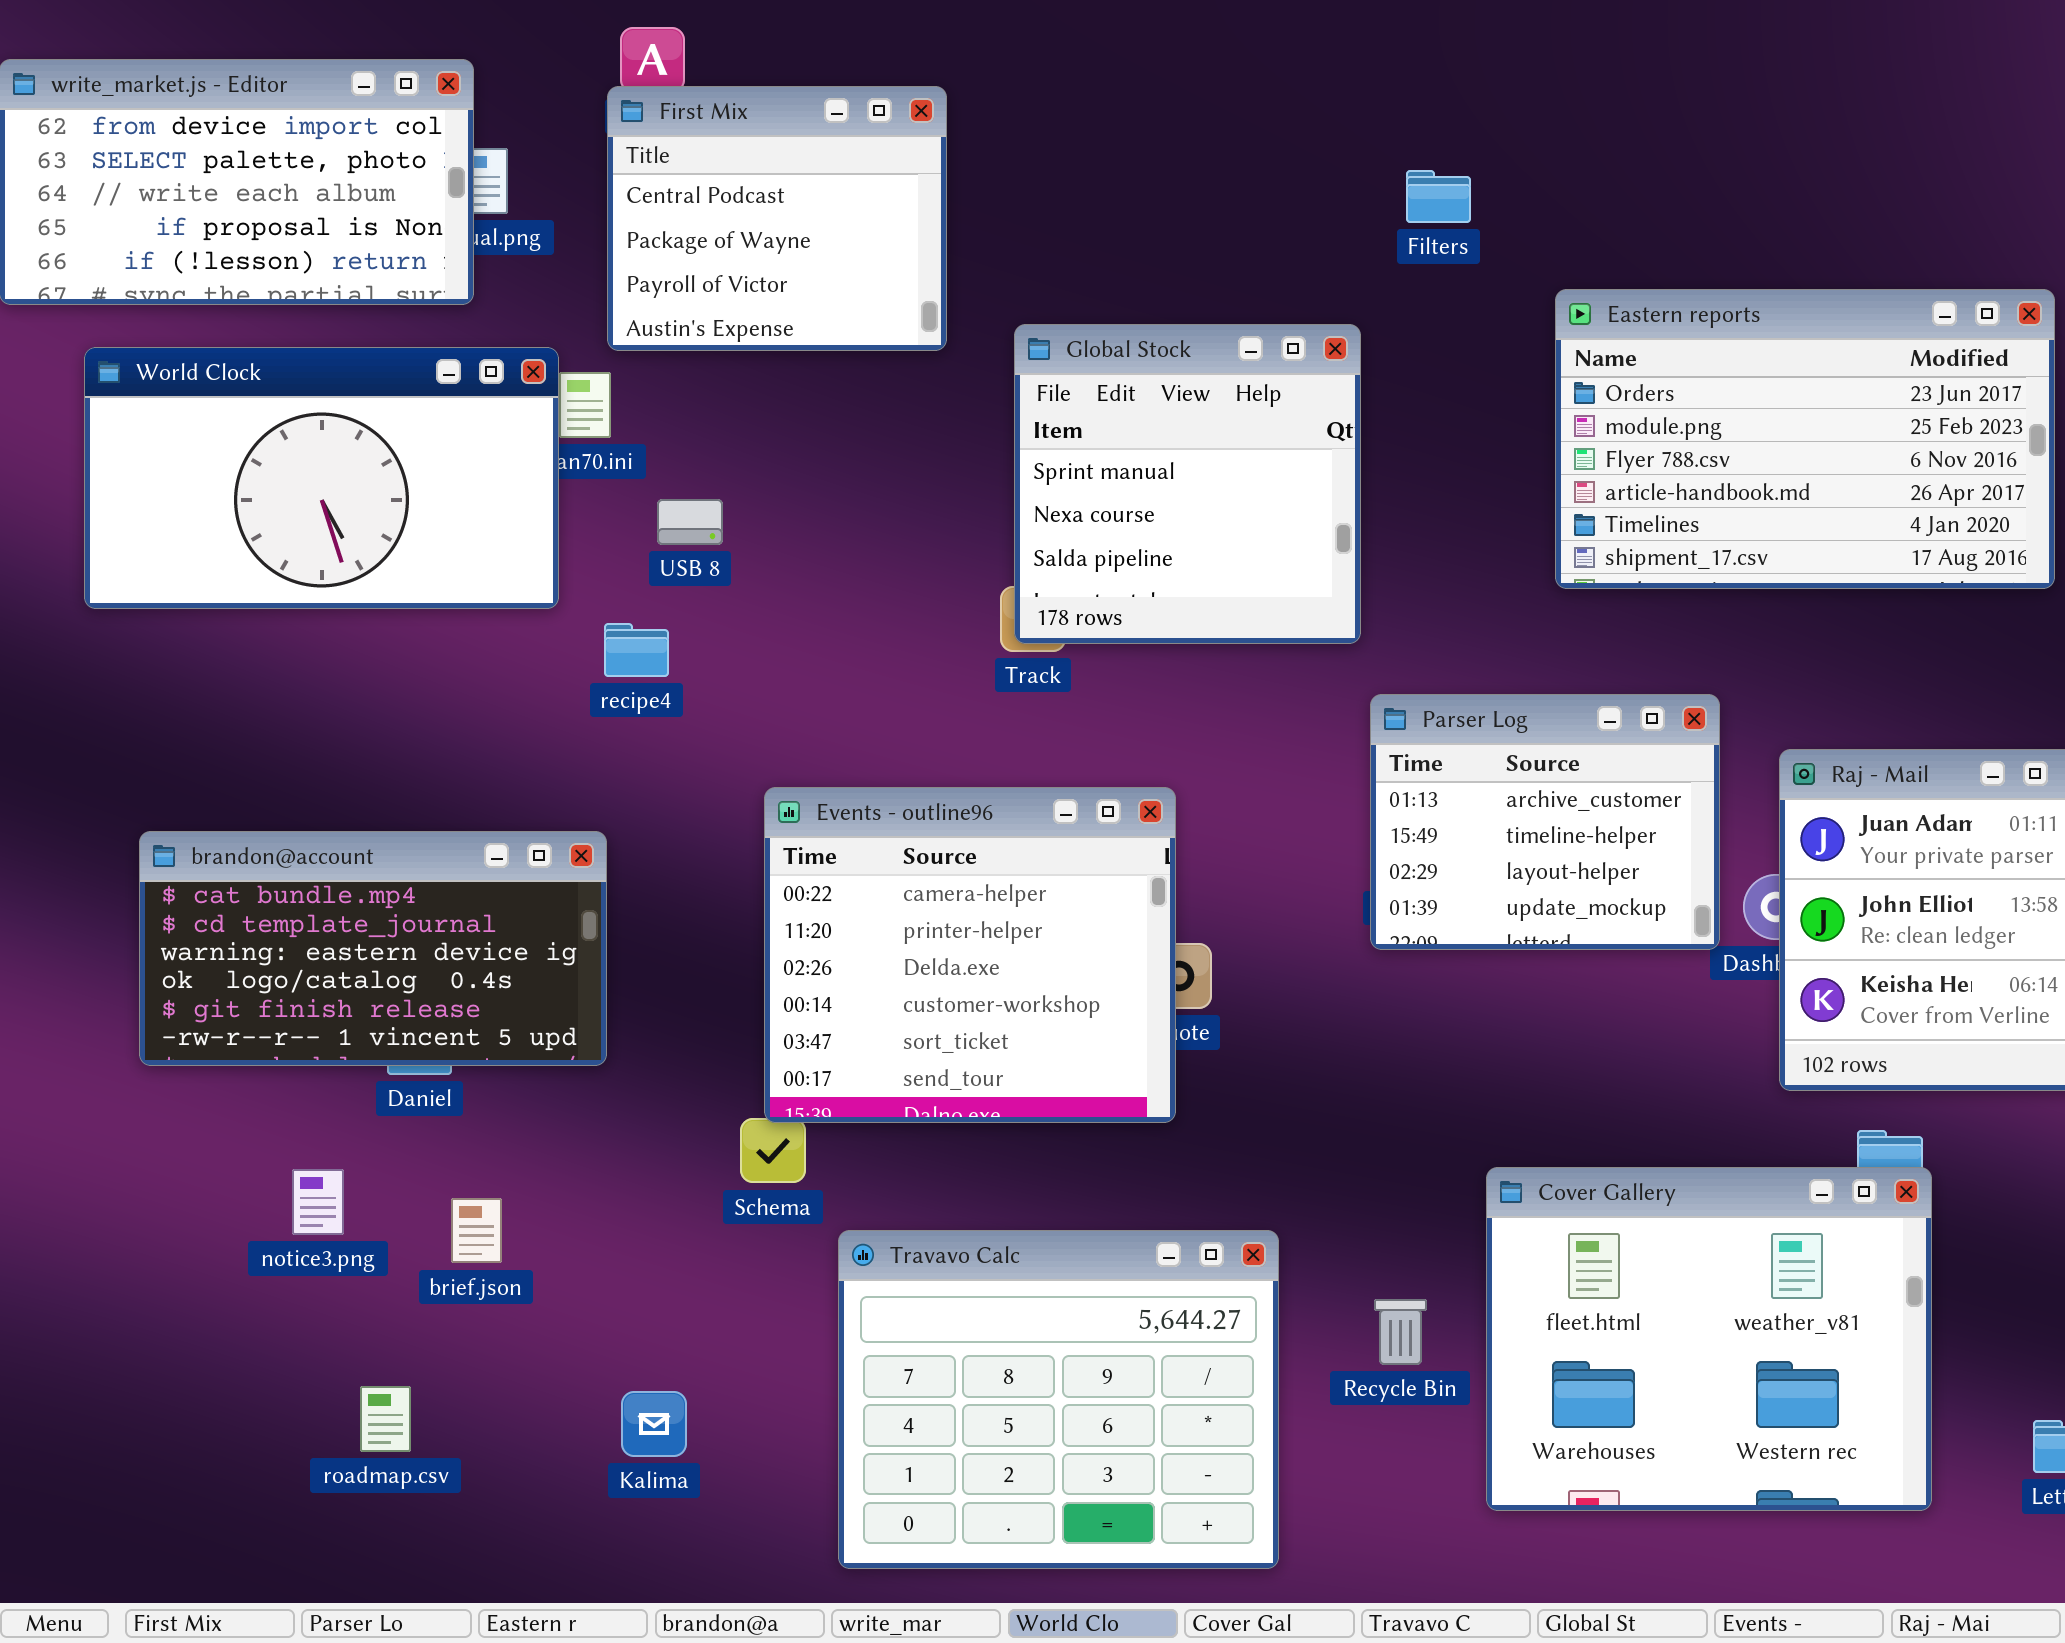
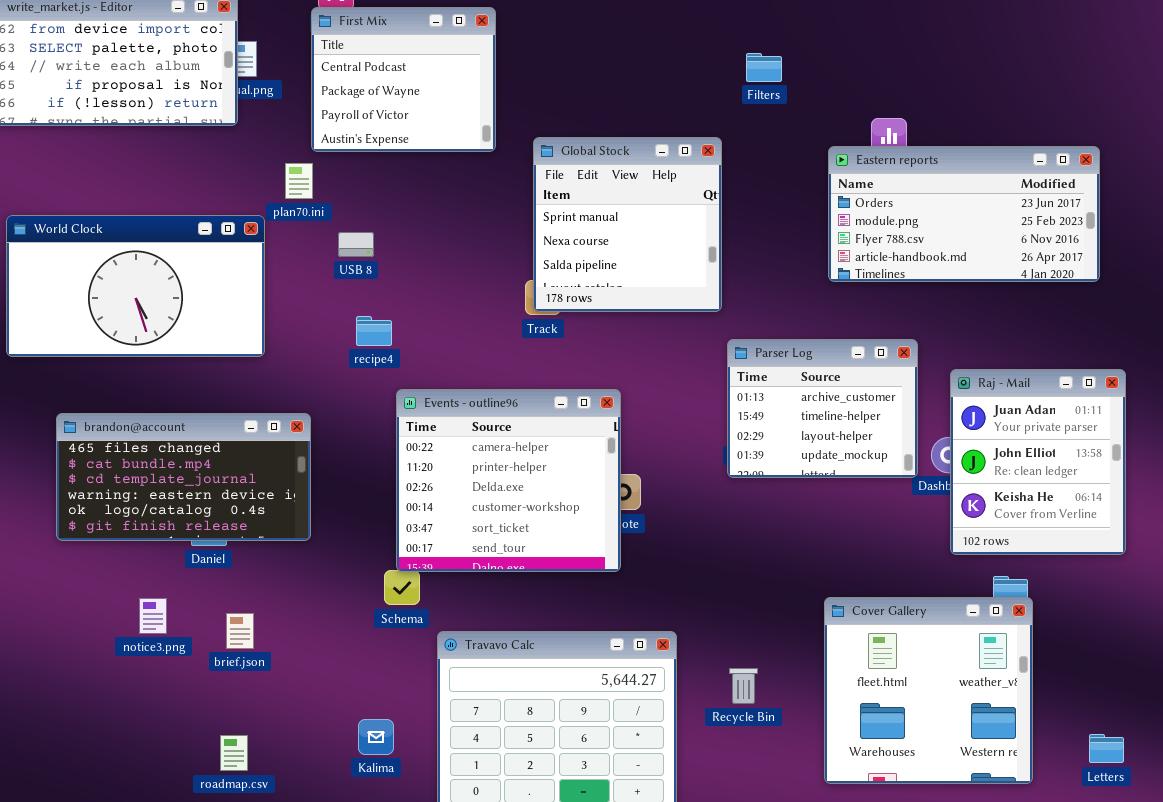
Eastern reports: [1555,289,2055,589] -> [828,146,1100,282], resized
World Clock: [84,347,559,609] -> [6,215,265,357], moved
recipe4: [604,623,669,677] -> [356,316,392,346], moved
brandon@account: [139,831,607,1066] -> [56,413,311,541], scrolled up 1 row
Cover Gallery: [1486,1167,1932,1511] -> [824,597,1033,784], resized
roadmap.csv: [360,1386,411,1452] -> [220,735,248,771], moved
Kalima: [621,1391,687,1457] -> [358,719,394,755], moved

